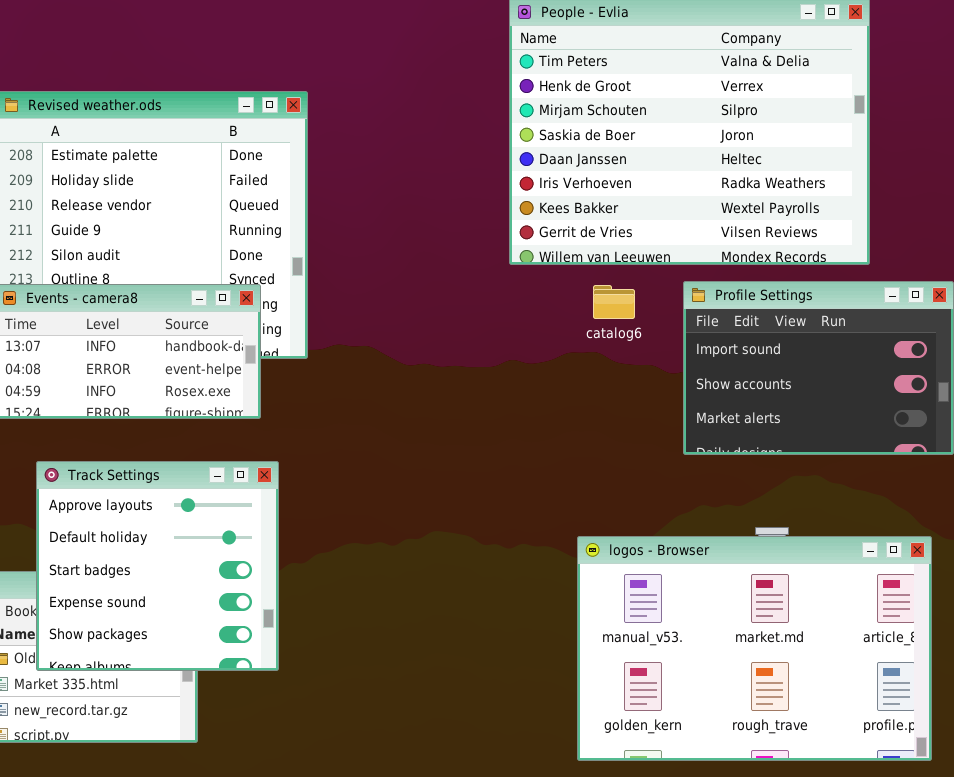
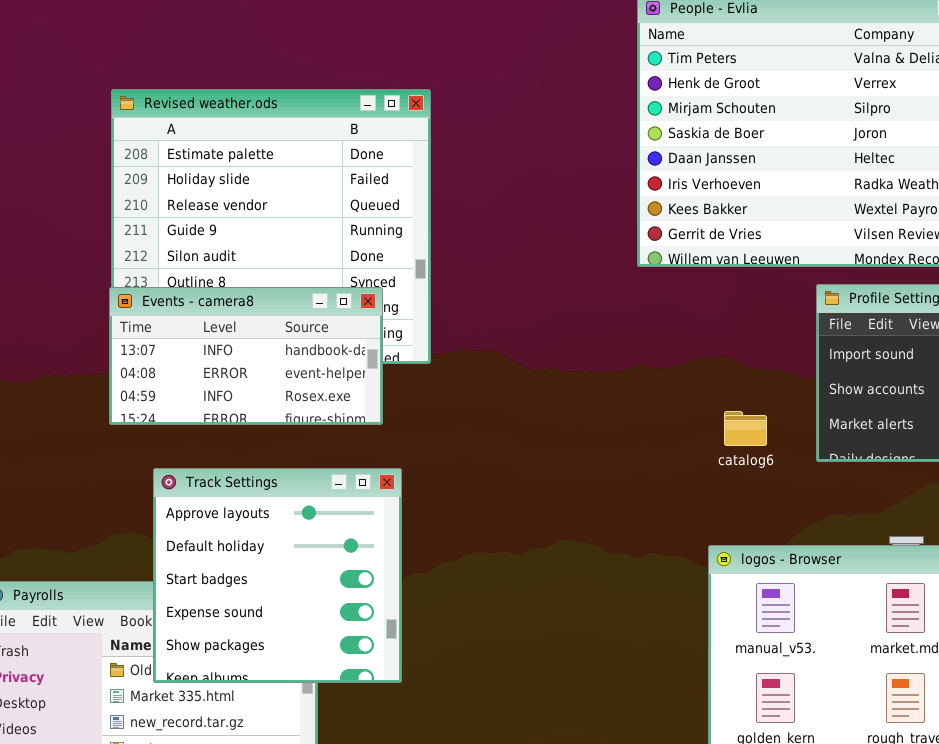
catalog6: [593,285,635,319] -> [724,411,767,446], moved

